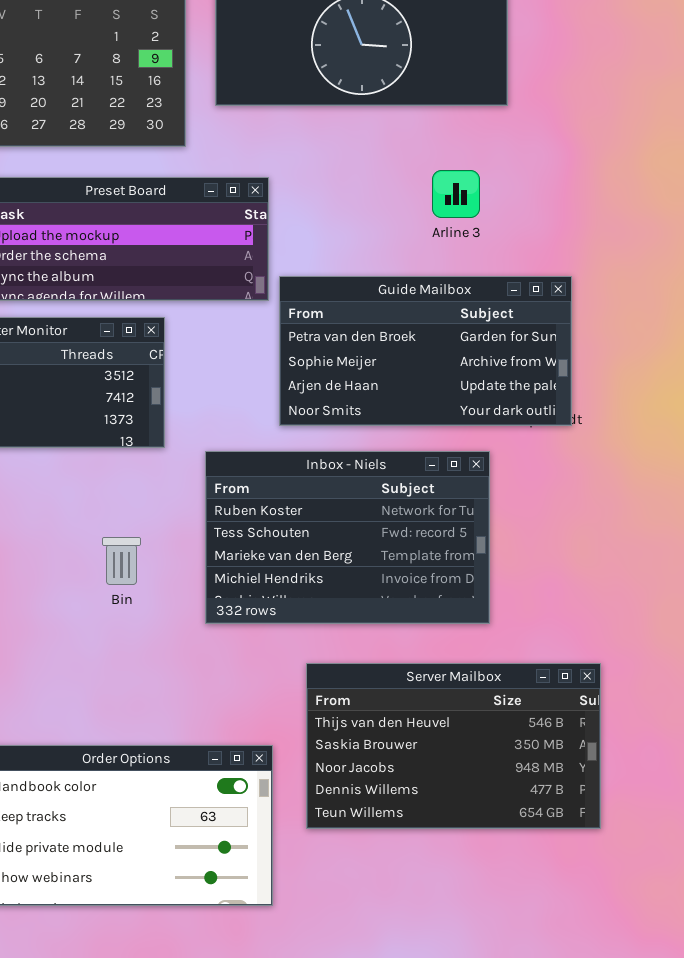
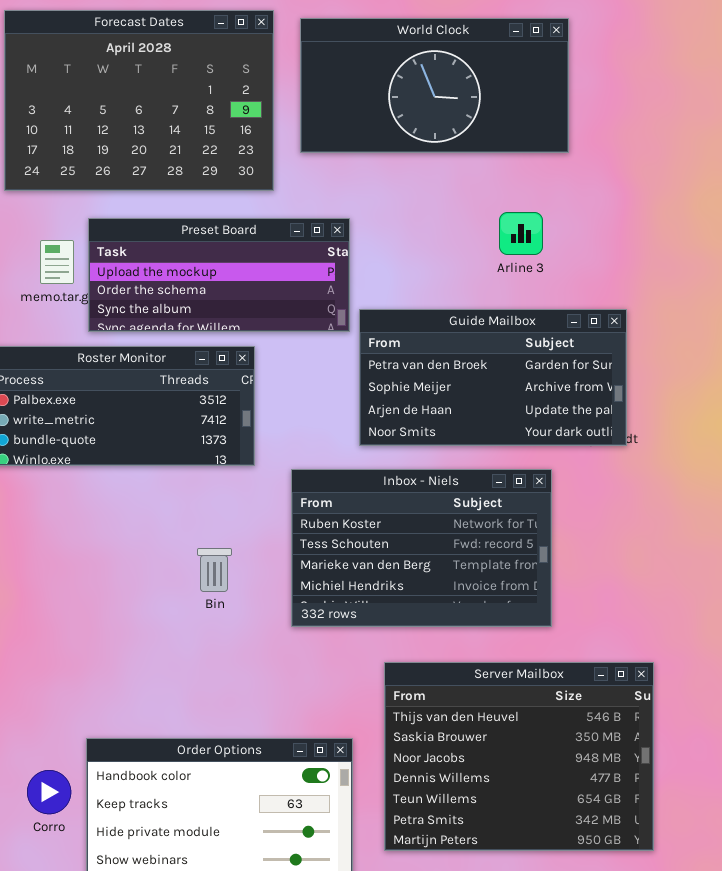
Server Mailbox: [306,663,601,829] -> [384,662,654,851], resized

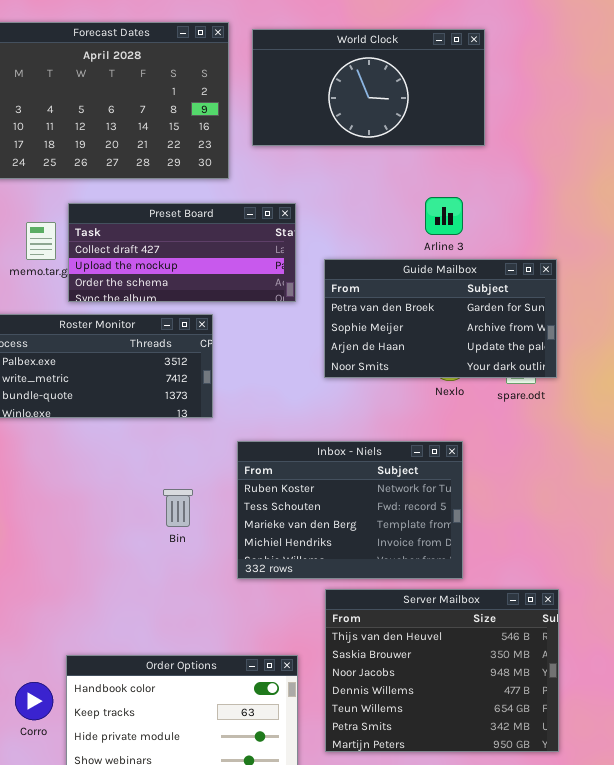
Preset Board: [88,218,350,332] -> [68,203,296,302], scrolled up 1 row
Guide Mailbox: [359,309,627,446] -> [324,259,557,378], moved
Inbox - Niels: [291,469,552,627] -> [237,441,463,579], moved

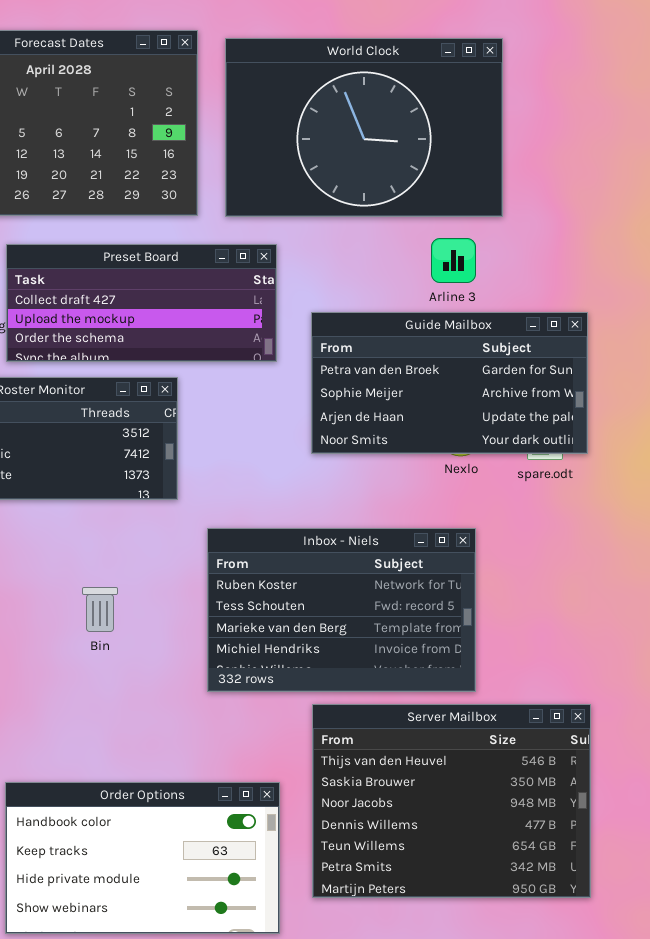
World Clock: [252,29,485,146] -> [225,38,503,217], resized
Bin: [163,489,193,527] -> [82,587,118,632], moved

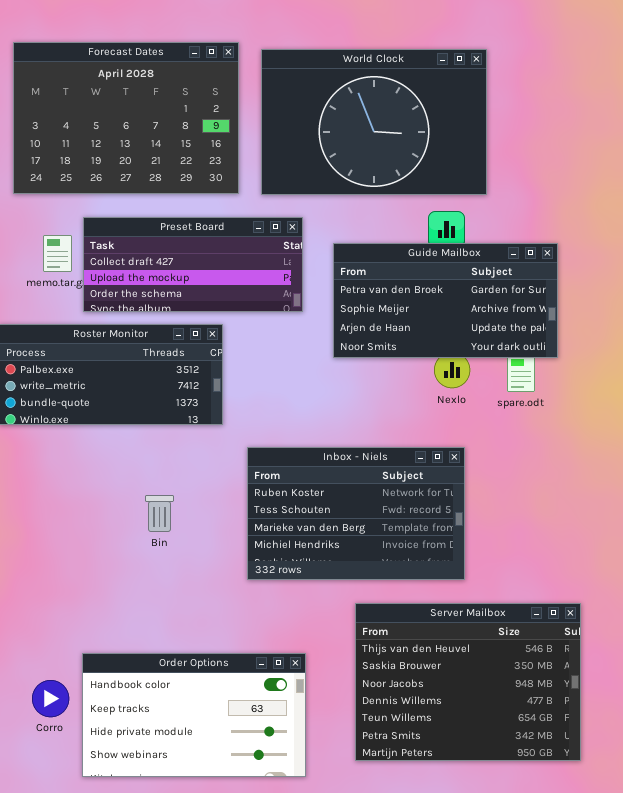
Guide Mailbox: [311,312,588,454] -> [333,243,558,358], moved
Server Mailbox: [312,704,591,898] -> [355,603,581,761], moved

